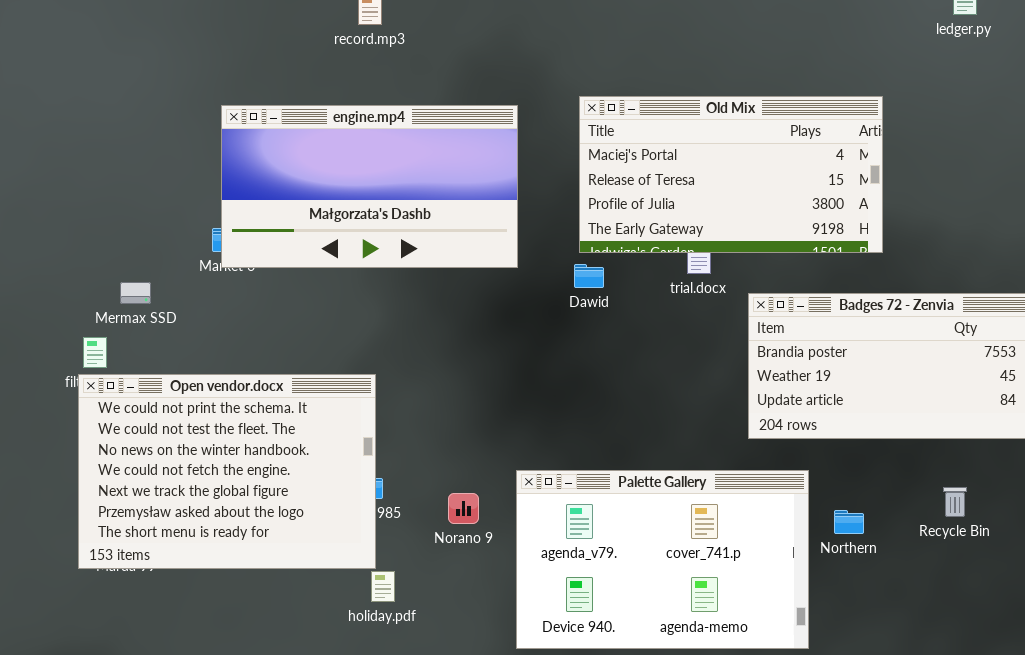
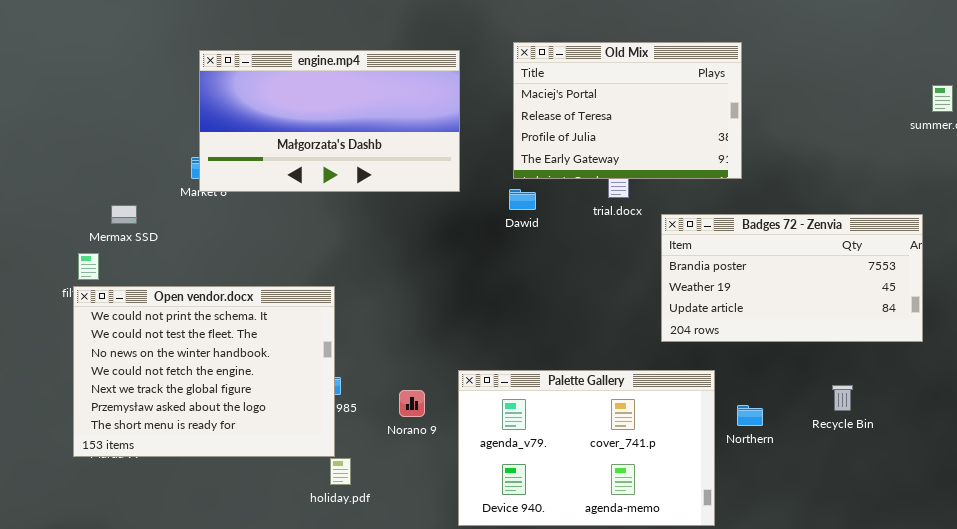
Old Mix: [579,96,883,253] -> [513,42,742,179], resized

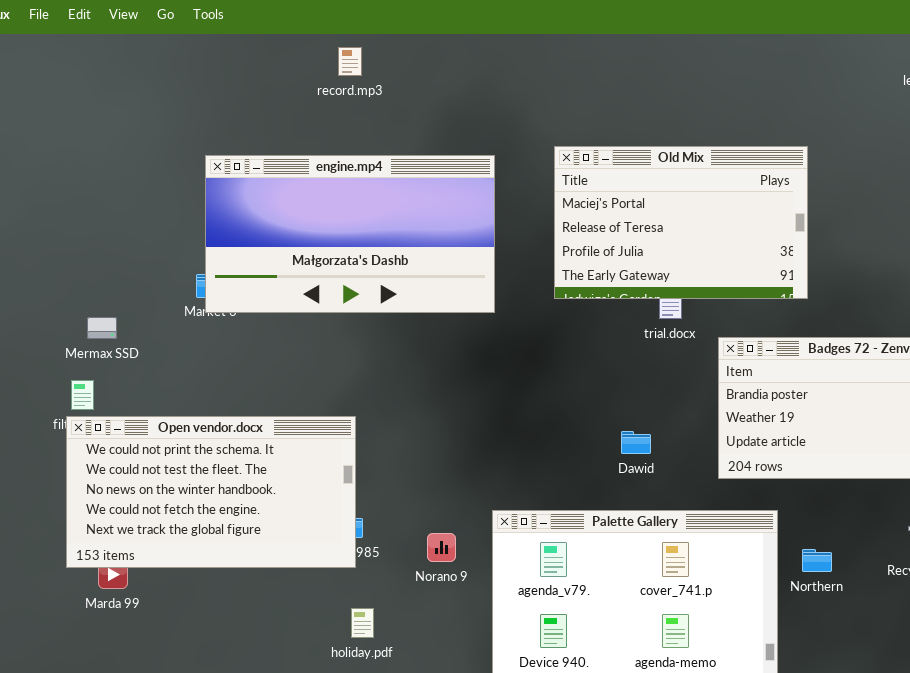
Dawid: [509,189,536,210] -> [621,431,651,454], moved
Mermax SSD: [111,205,137,224] -> [87,317,117,339], moved
Open vendor.docx: [73,286,335,457] -> [66,416,356,568], resized

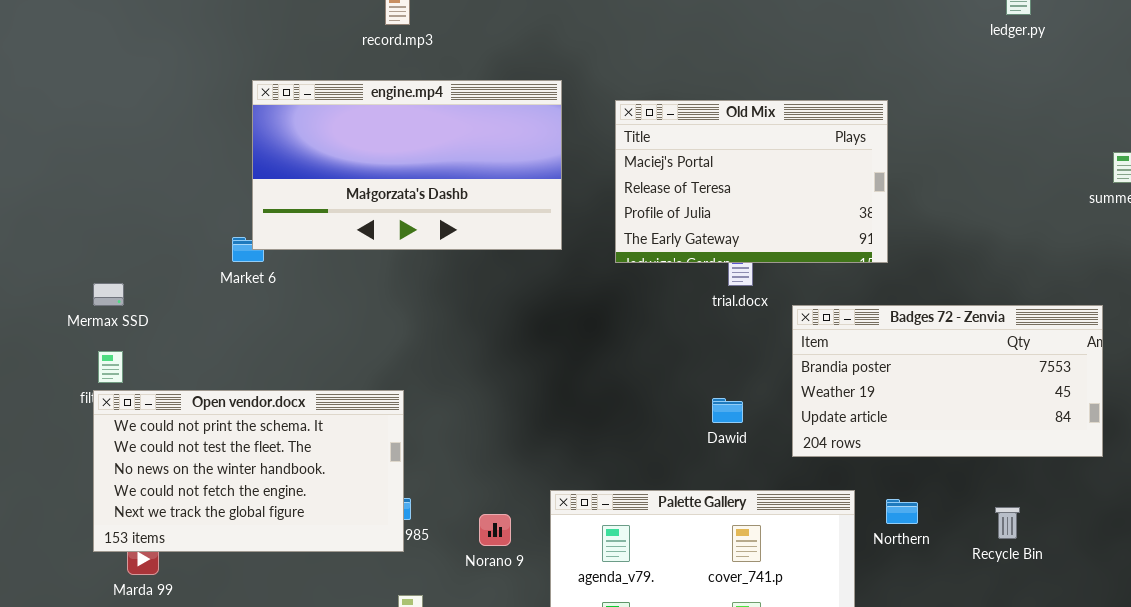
engine.mp4: [205,155,495,313] -> [252,80,562,250], moved
Mermax SSD: [87,317,117,339] -> [93,283,124,306], moved
Dawid: [621,431,651,454] -> [712,398,743,423], moved
Northern: [802,549,832,572] -> [886,499,918,524], moved

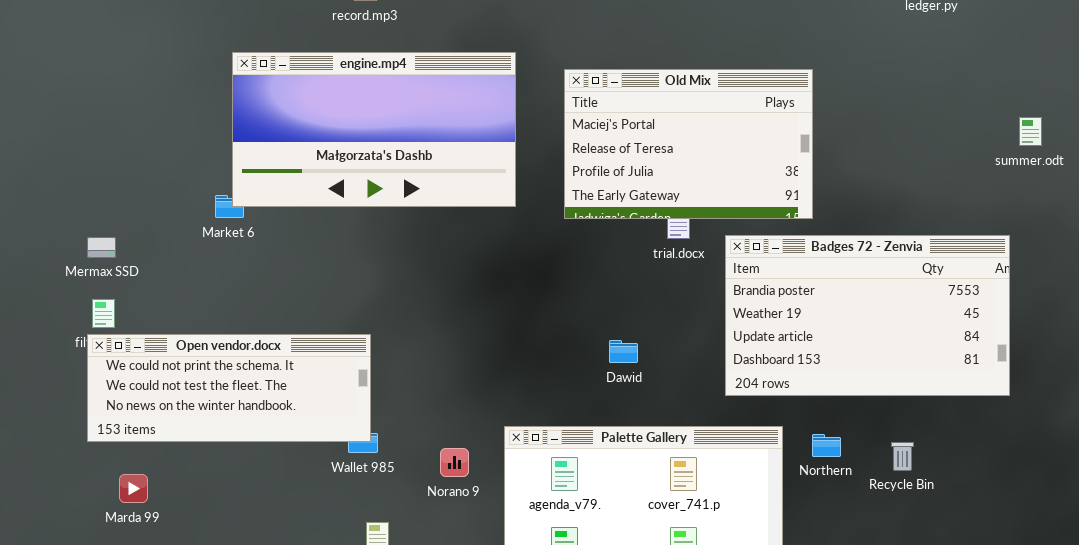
Badges 72 - Zenvia: [792,305,1103,457] -> [725,235,1010,396], resized
Open vendor.docx: [93,390,404,552] -> [87,334,371,442], resized
Dawid: [712,398,743,423] -> [609,340,638,363], moved
Recycle Bin: [995,507,1020,539] -> [891,442,914,471], moved

